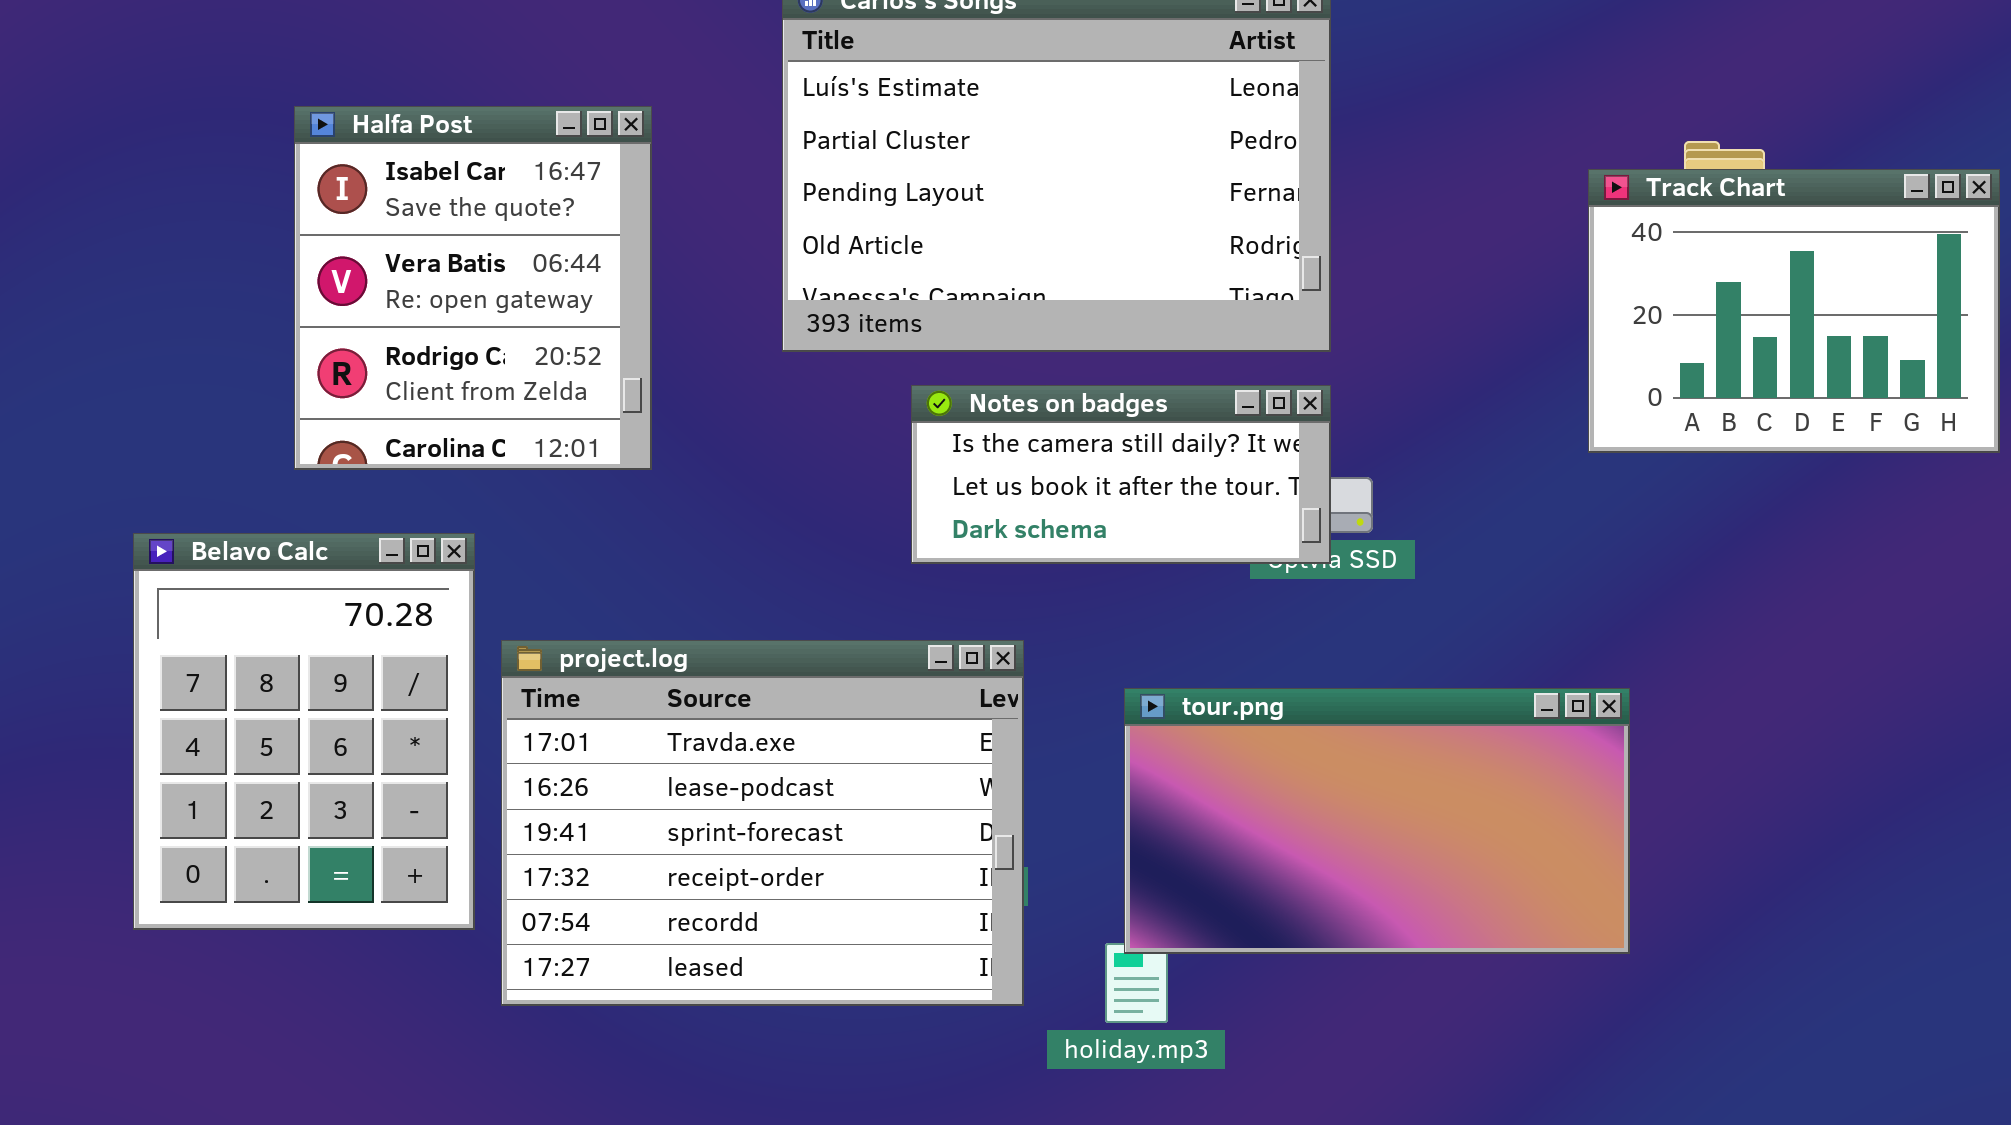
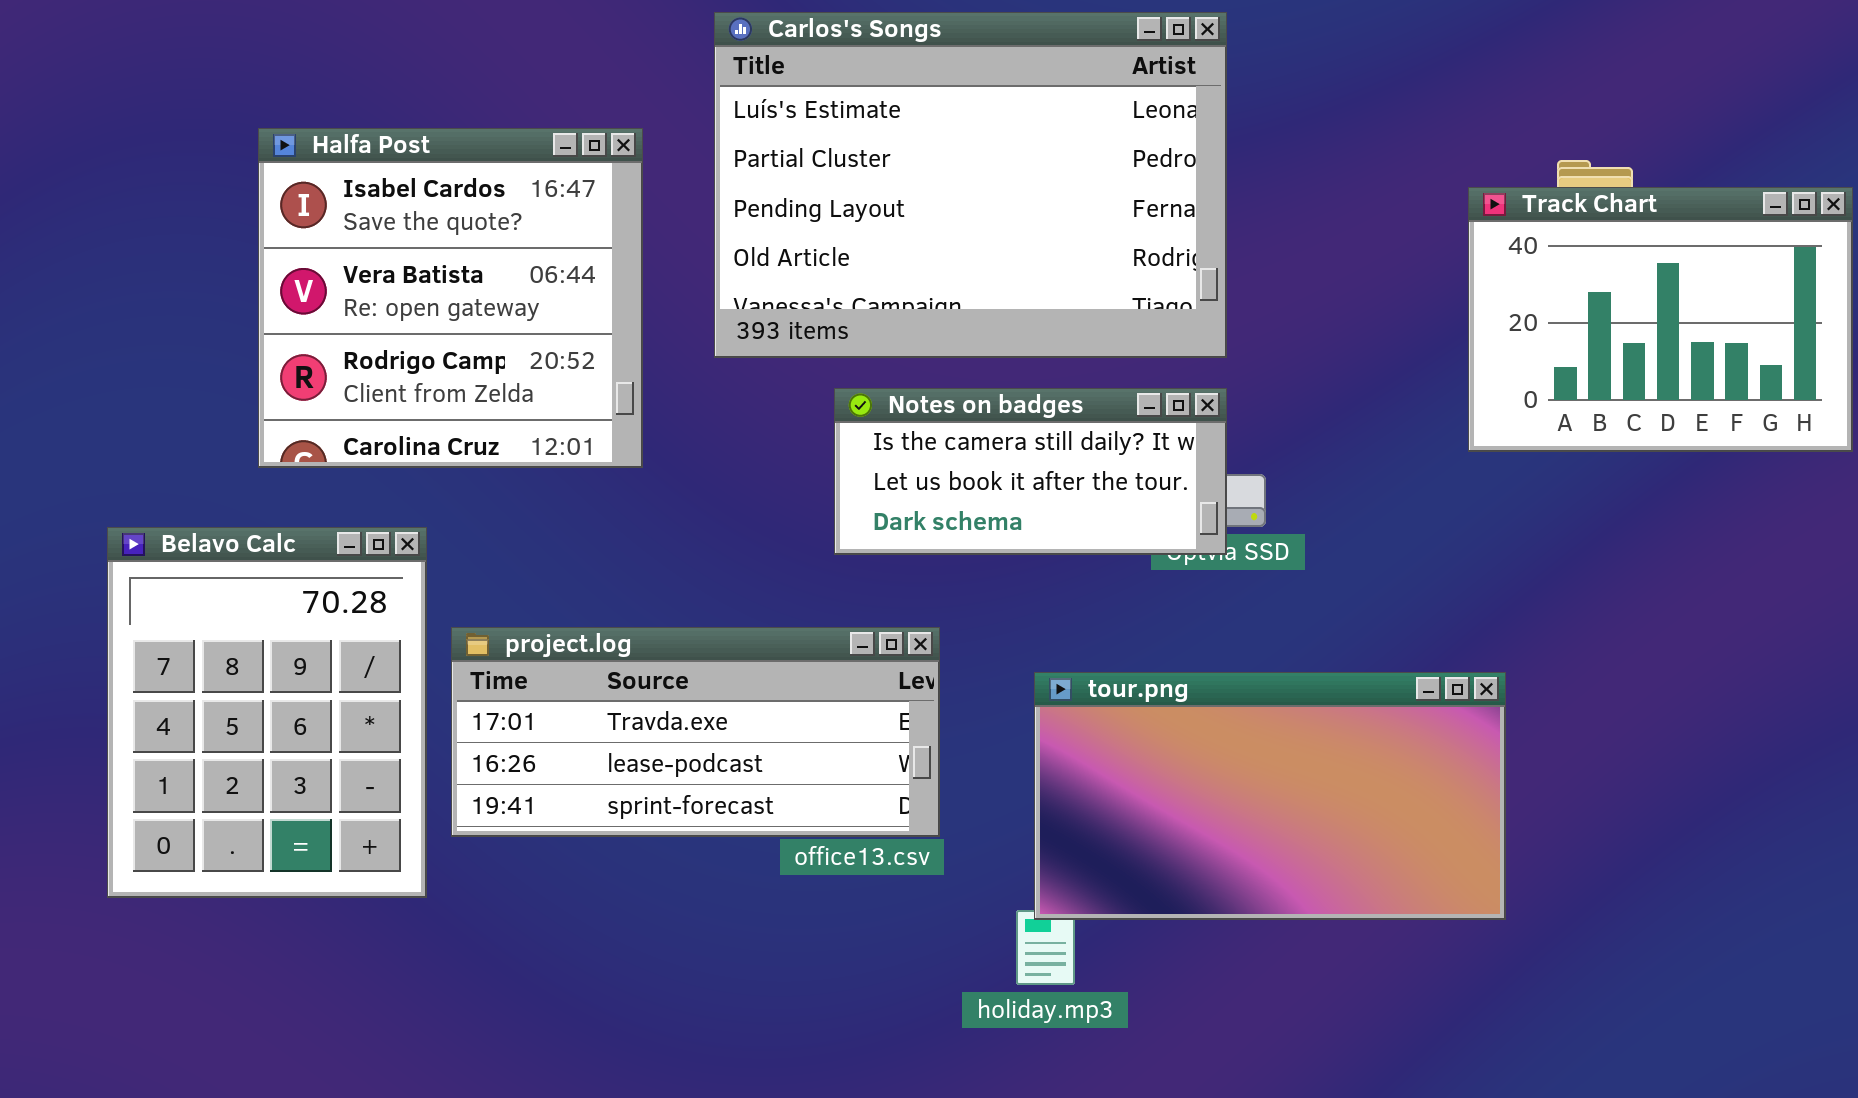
Halfa Post: [294,106,652,470] -> [258,128,643,468], resized
project.log: [501,640,1024,1006] -> [451,627,940,837], resized

